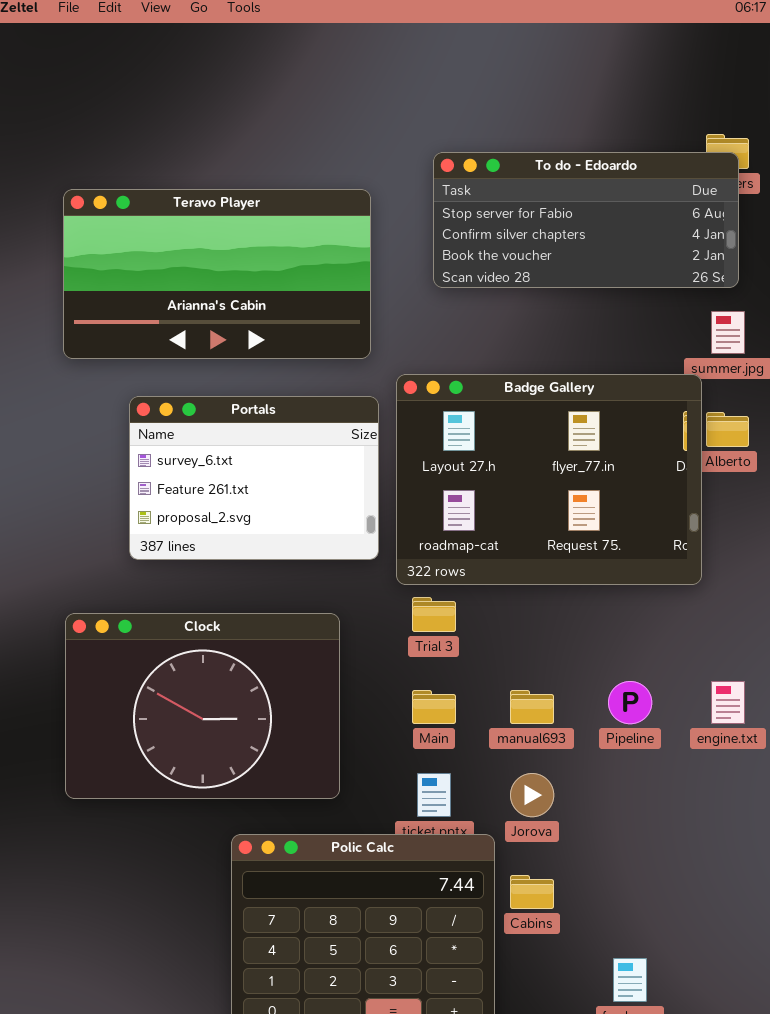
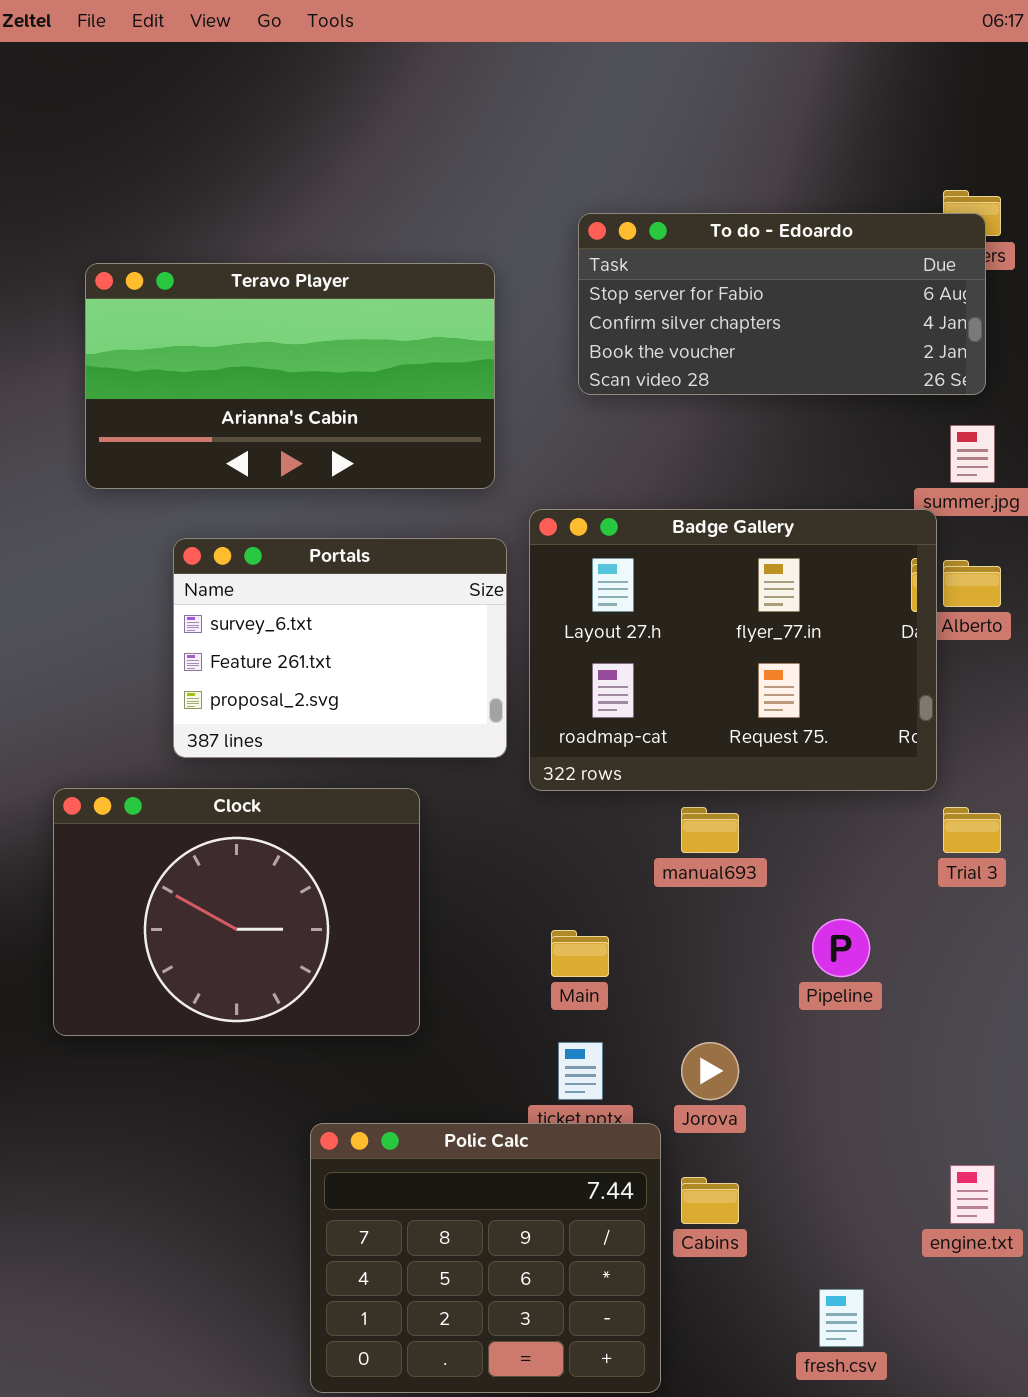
Trial 3: [412,597,456,632] -> [943,807,1001,853], moved
Clock: [65,613,340,799] -> [53,788,420,1036], moved
engine.txt: [711,681,745,724] -> [950,1165,995,1224], moved
manual693: [510,690,554,724] -> [681,807,739,853], moved

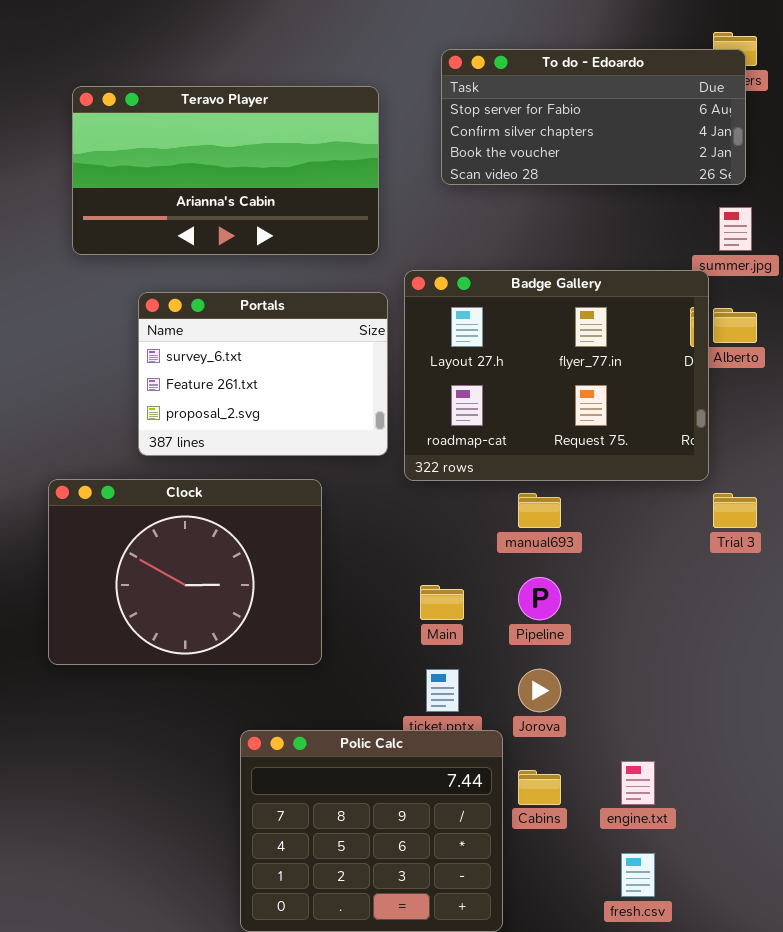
Pipeline: [812,919,870,977] -> [518,577,561,620], moved
engine.txt: [950,1165,995,1224] -> [621,761,655,805], moved

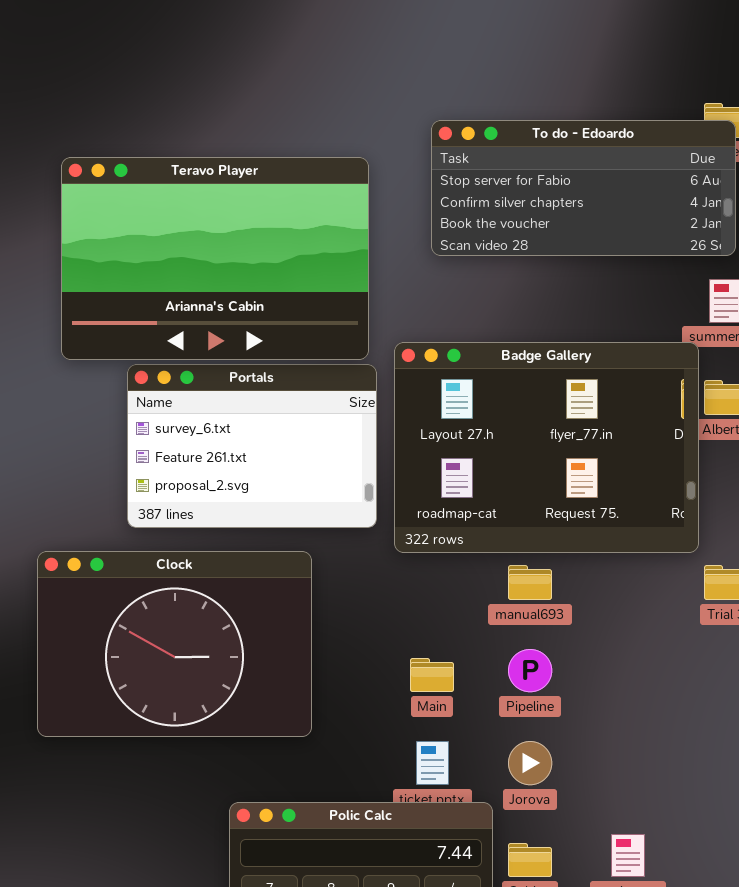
Teravo Player: [72,86,379,255] -> [61,157,369,360], resized

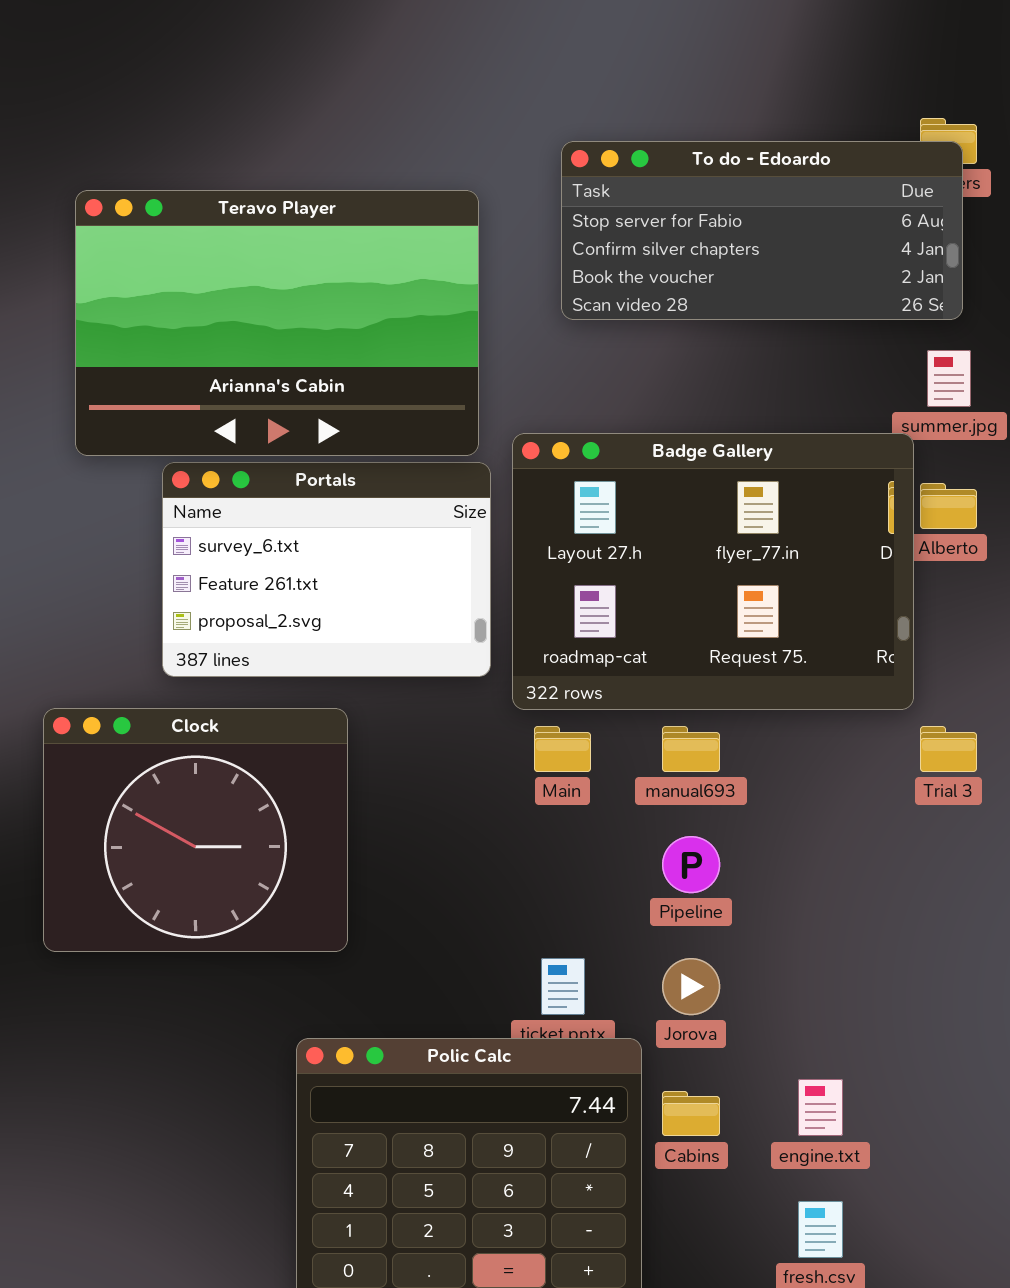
Clock: [37,551,312,737] -> [43,708,348,952], resized
Main: [410,658,454,692] -> [534,726,591,772], moved

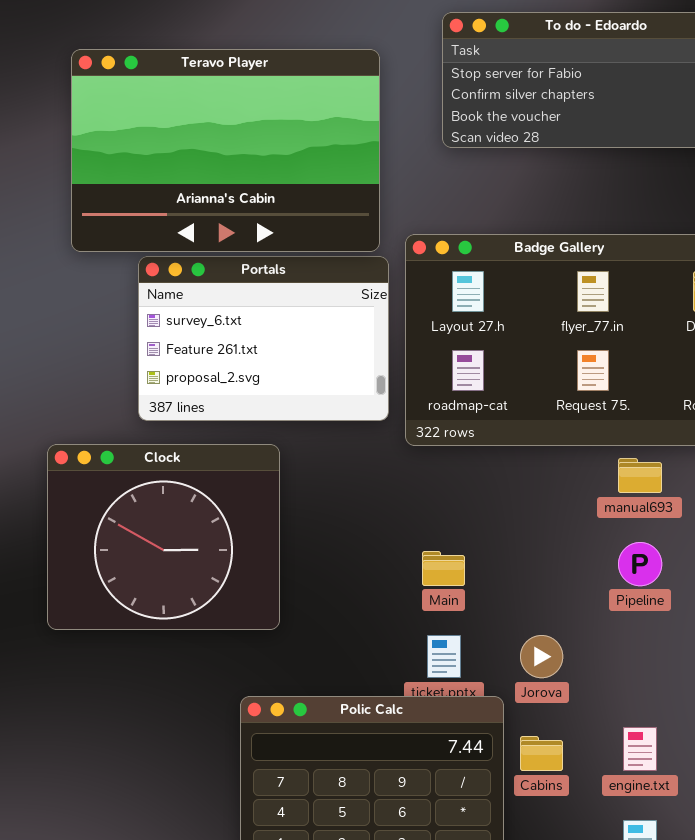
Main: [534,726,591,772] -> [422,551,465,586], moved
manual693: [662,726,720,772] -> [618,458,662,493], moved
Pipeline: [662,836,720,893] -> [618,542,662,586], moved

